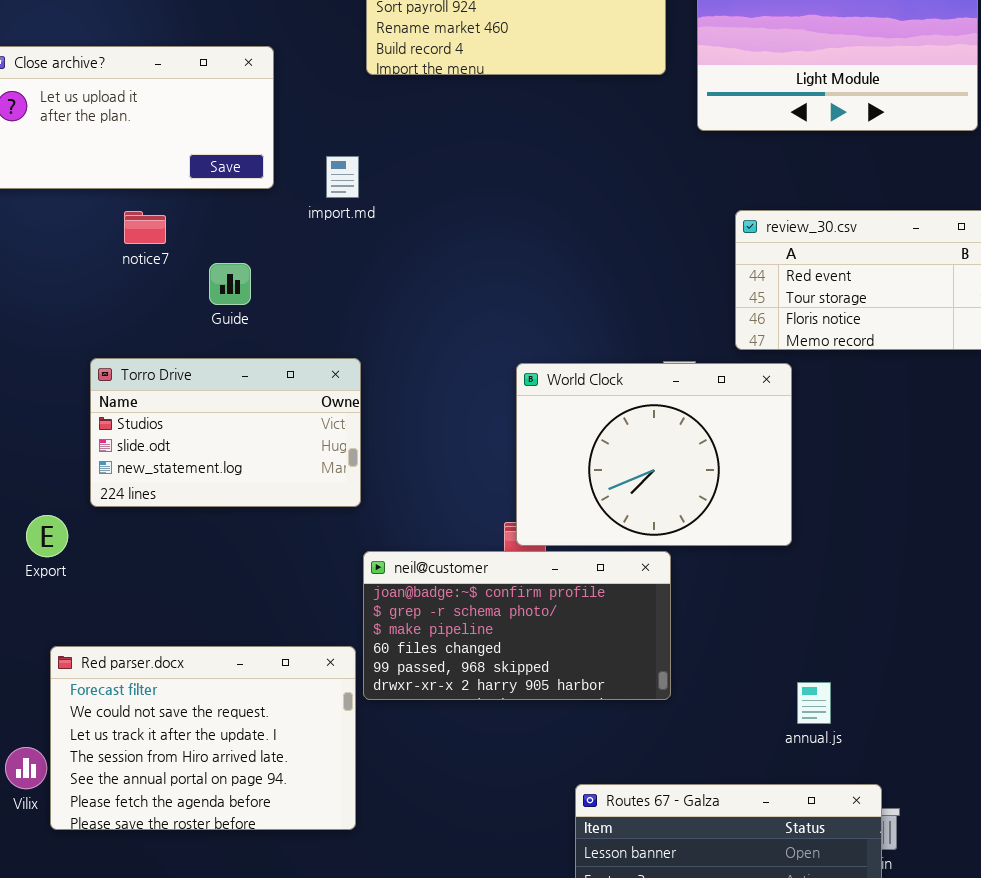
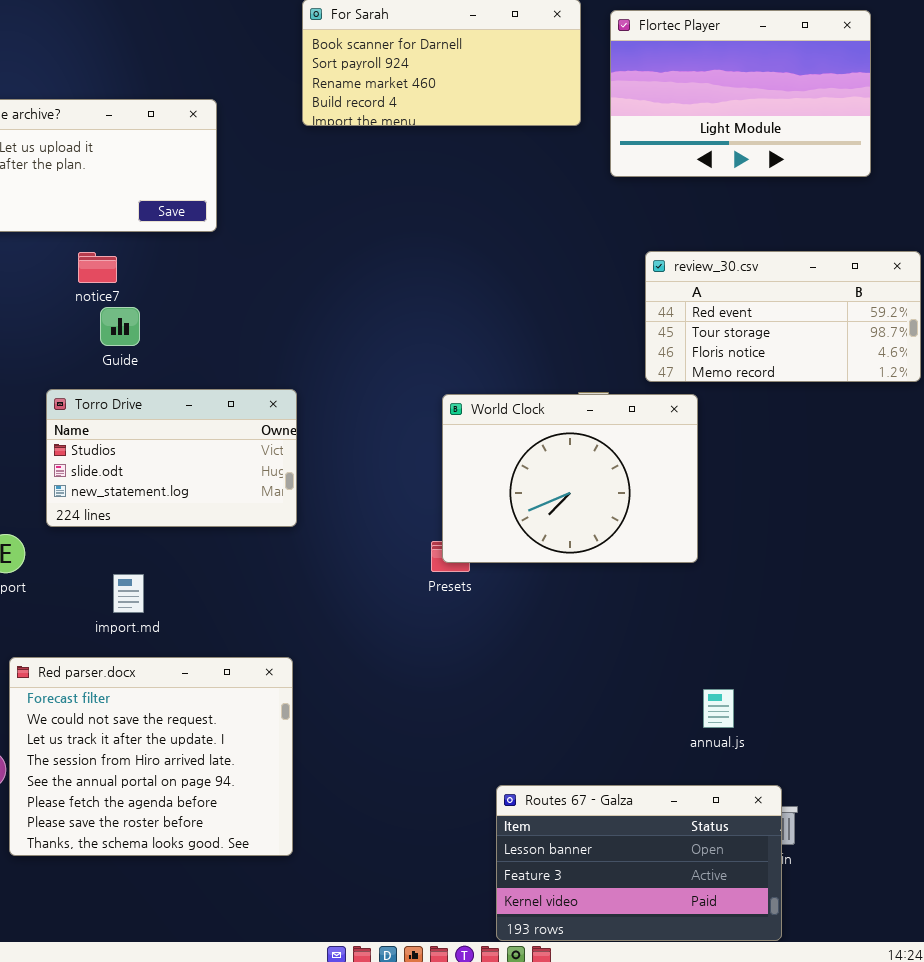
import.md: [326,156,359,198] -> [113,574,144,613], moved
Guide: [209,263,251,305] -> [100,307,140,346], moved
neil@customer: [363,551,671,700] -> none, closed
Red parser.docx: [50,646,356,830] -> [9,657,293,856], resized

